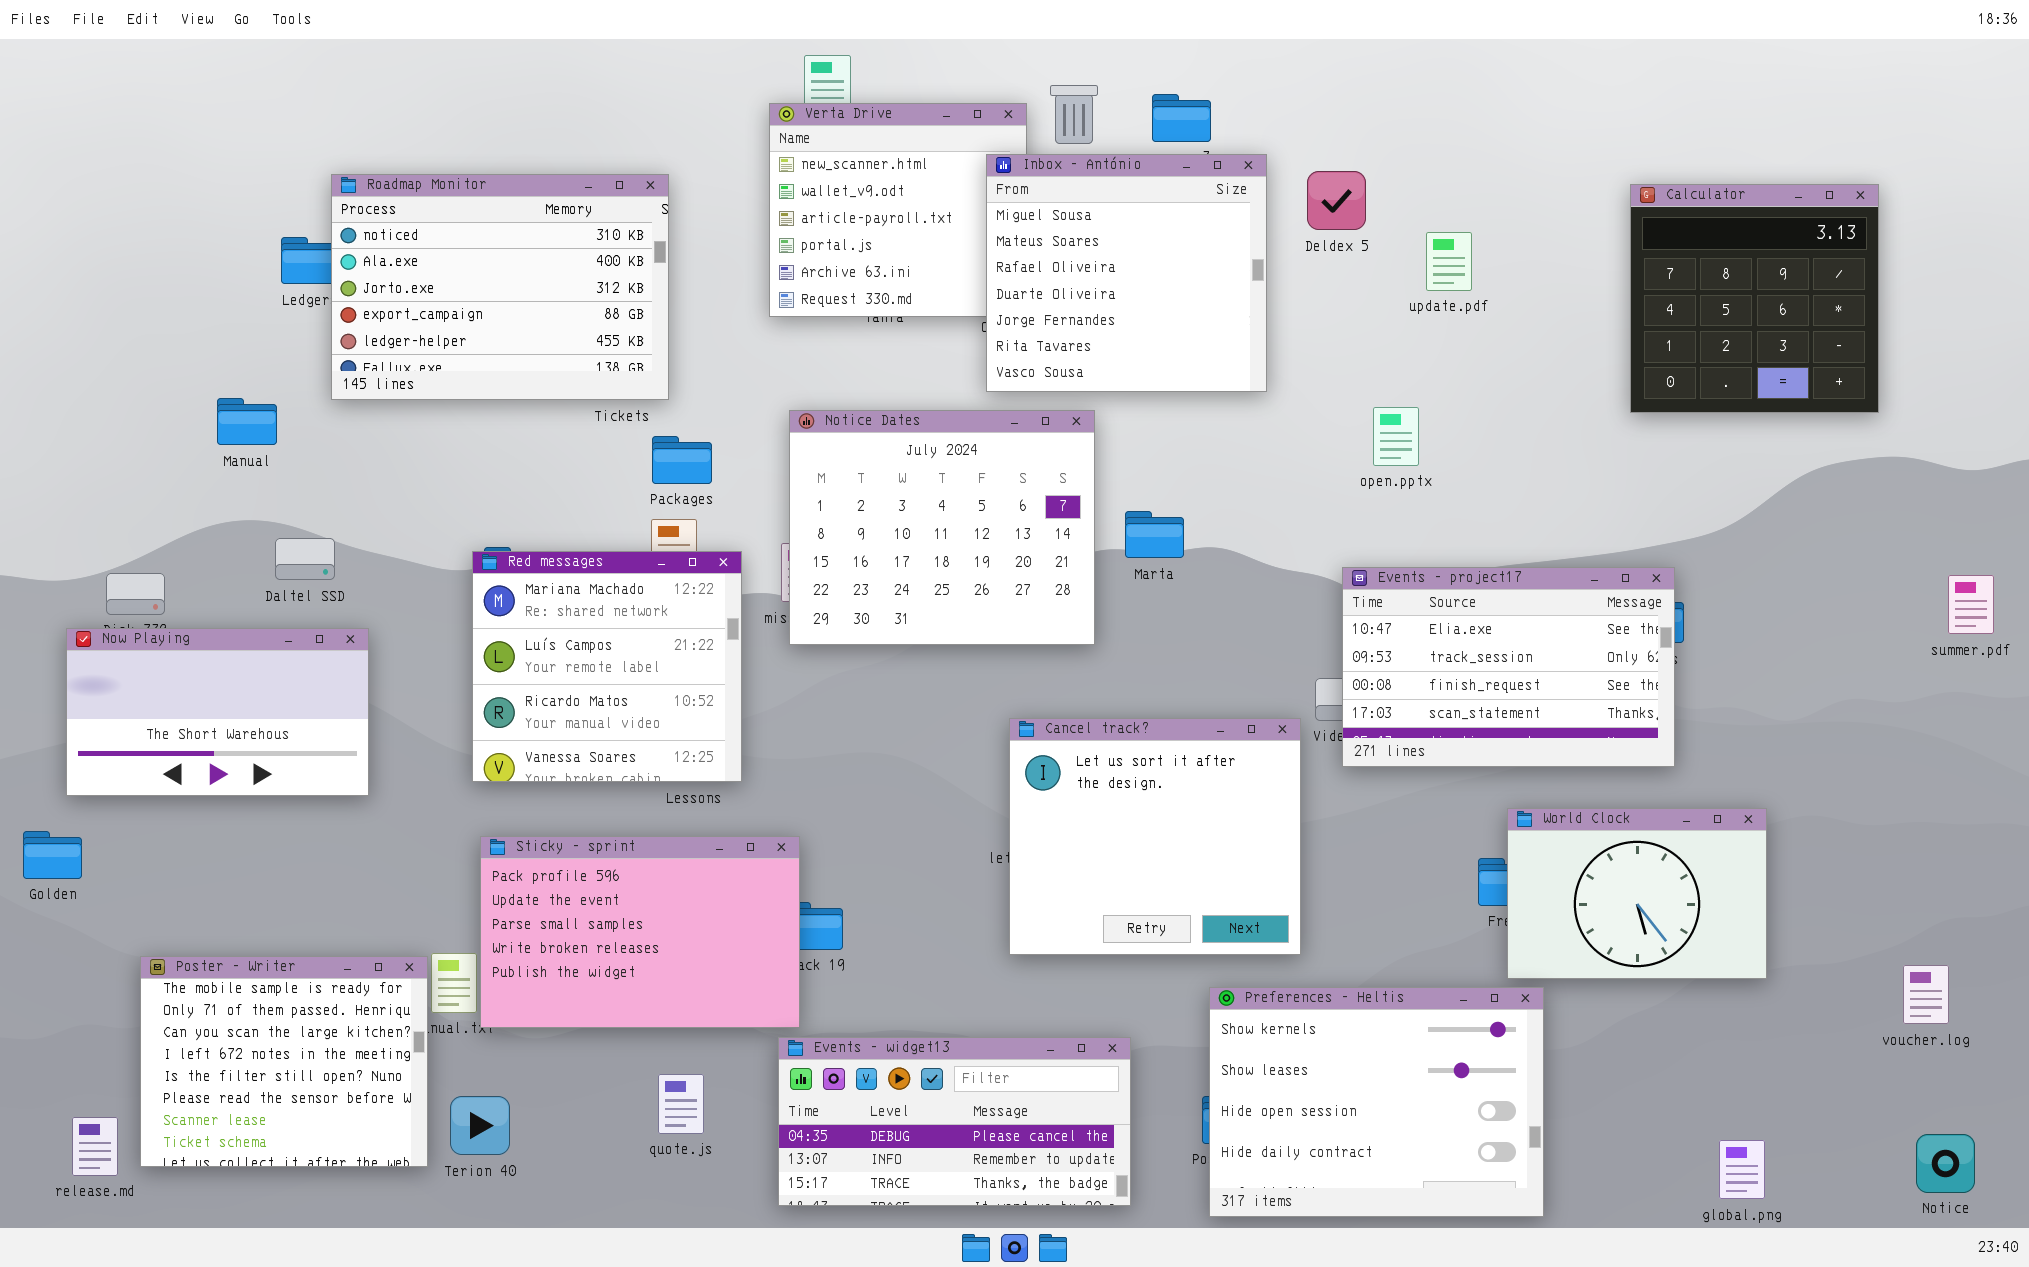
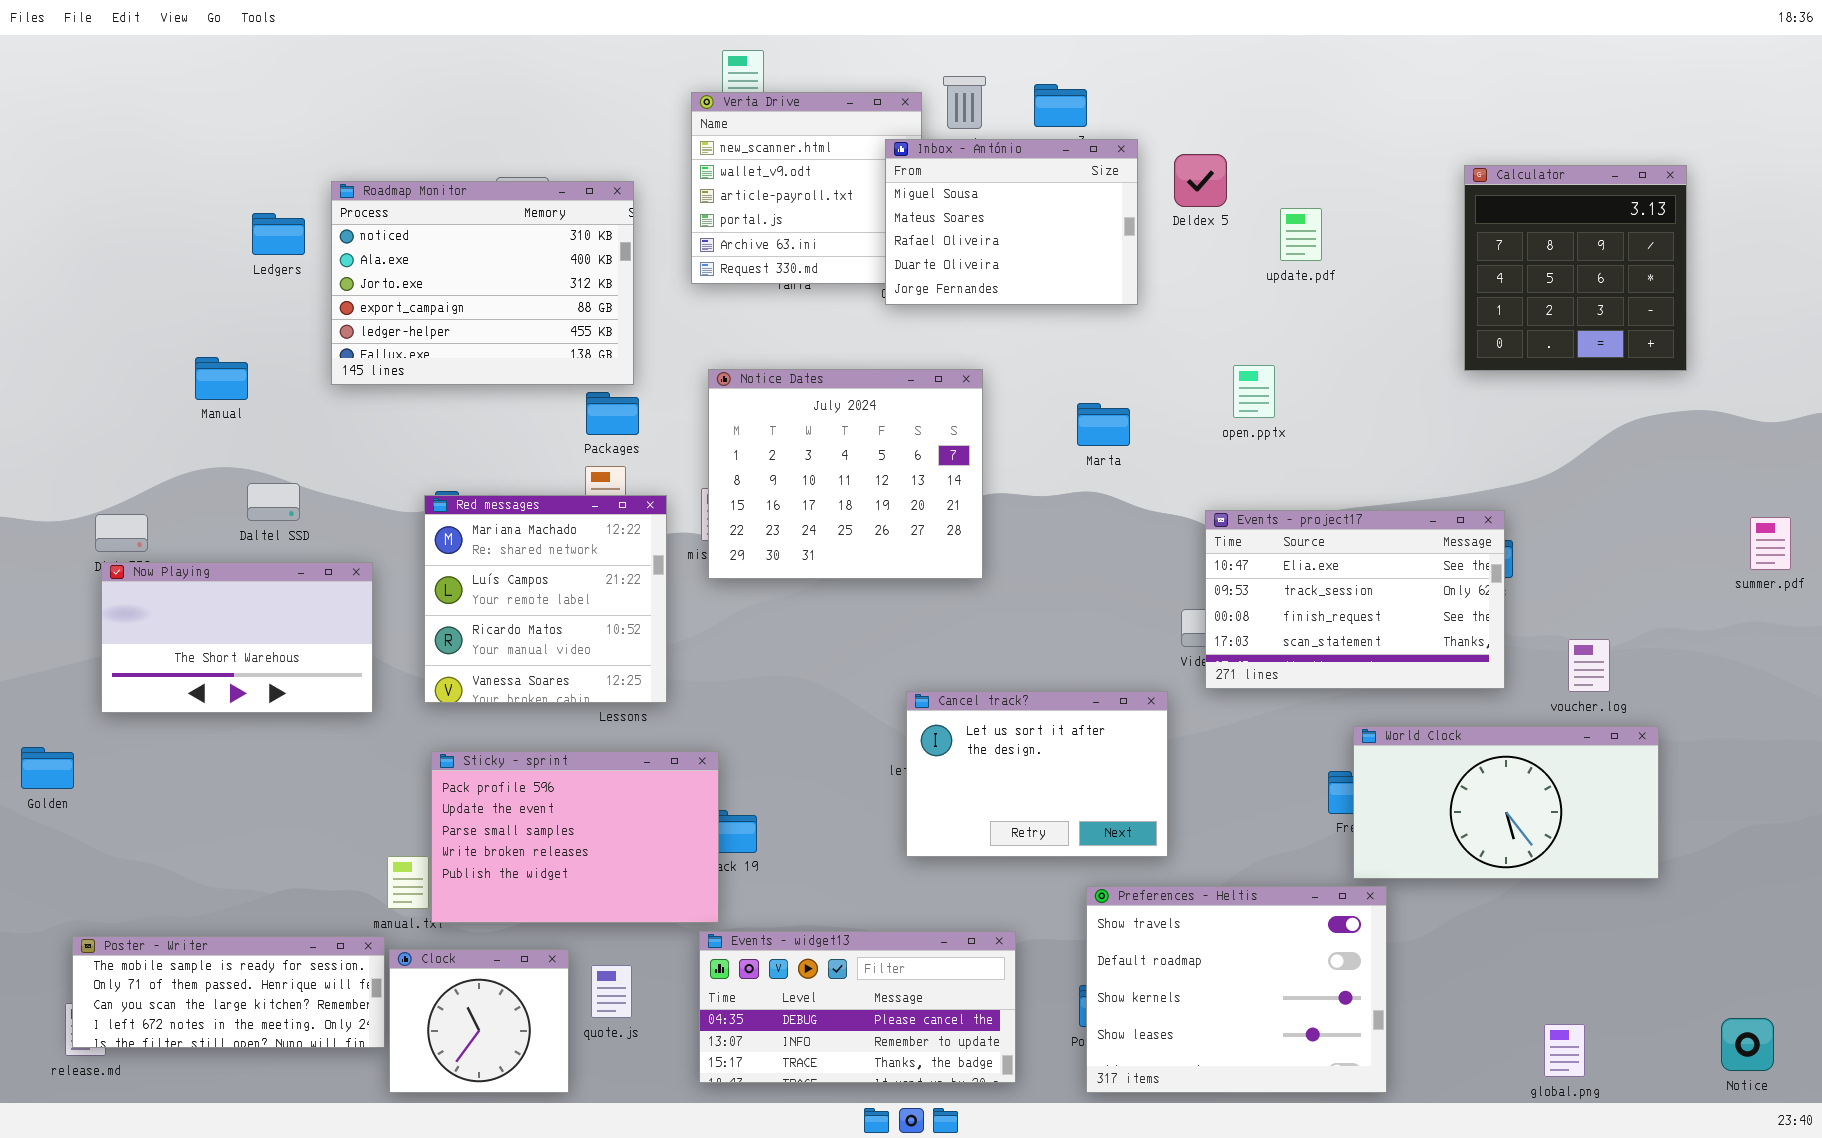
Inbox - António: [986,154,1267,392] -> [885,139,1138,305], resized
Roadmap Monitor: [331,174,669,400] -> [331,181,634,385], moved
Marta: [1125,511,1184,558] -> [1077,403,1130,446], moved
Now Playing: [66,628,369,796] -> [101,562,373,713], moved
Cancel track?: [1009,718,1301,955] -> [906,691,1168,857], resized
World Clock: [1507,808,1767,979] -> [1353,726,1659,879], resized
Poster - Writer: [140,956,428,1167] -> [72,936,385,1048], resized
voucher.log: [1903,965,1949,1024] -> [1568,639,1610,692], moved
Preferences - Heltis: [1209,987,1544,1217] -> [1086,886,1387,1093], scrolled up 2 rows
Clock: none -> [389,949,569,1093], opened

